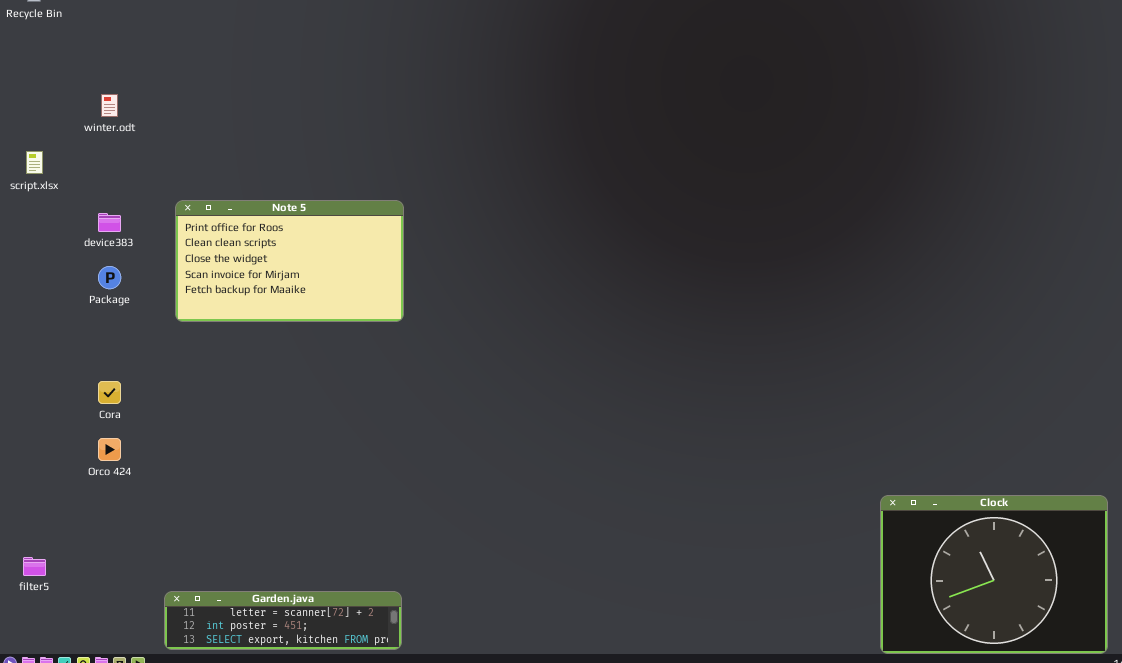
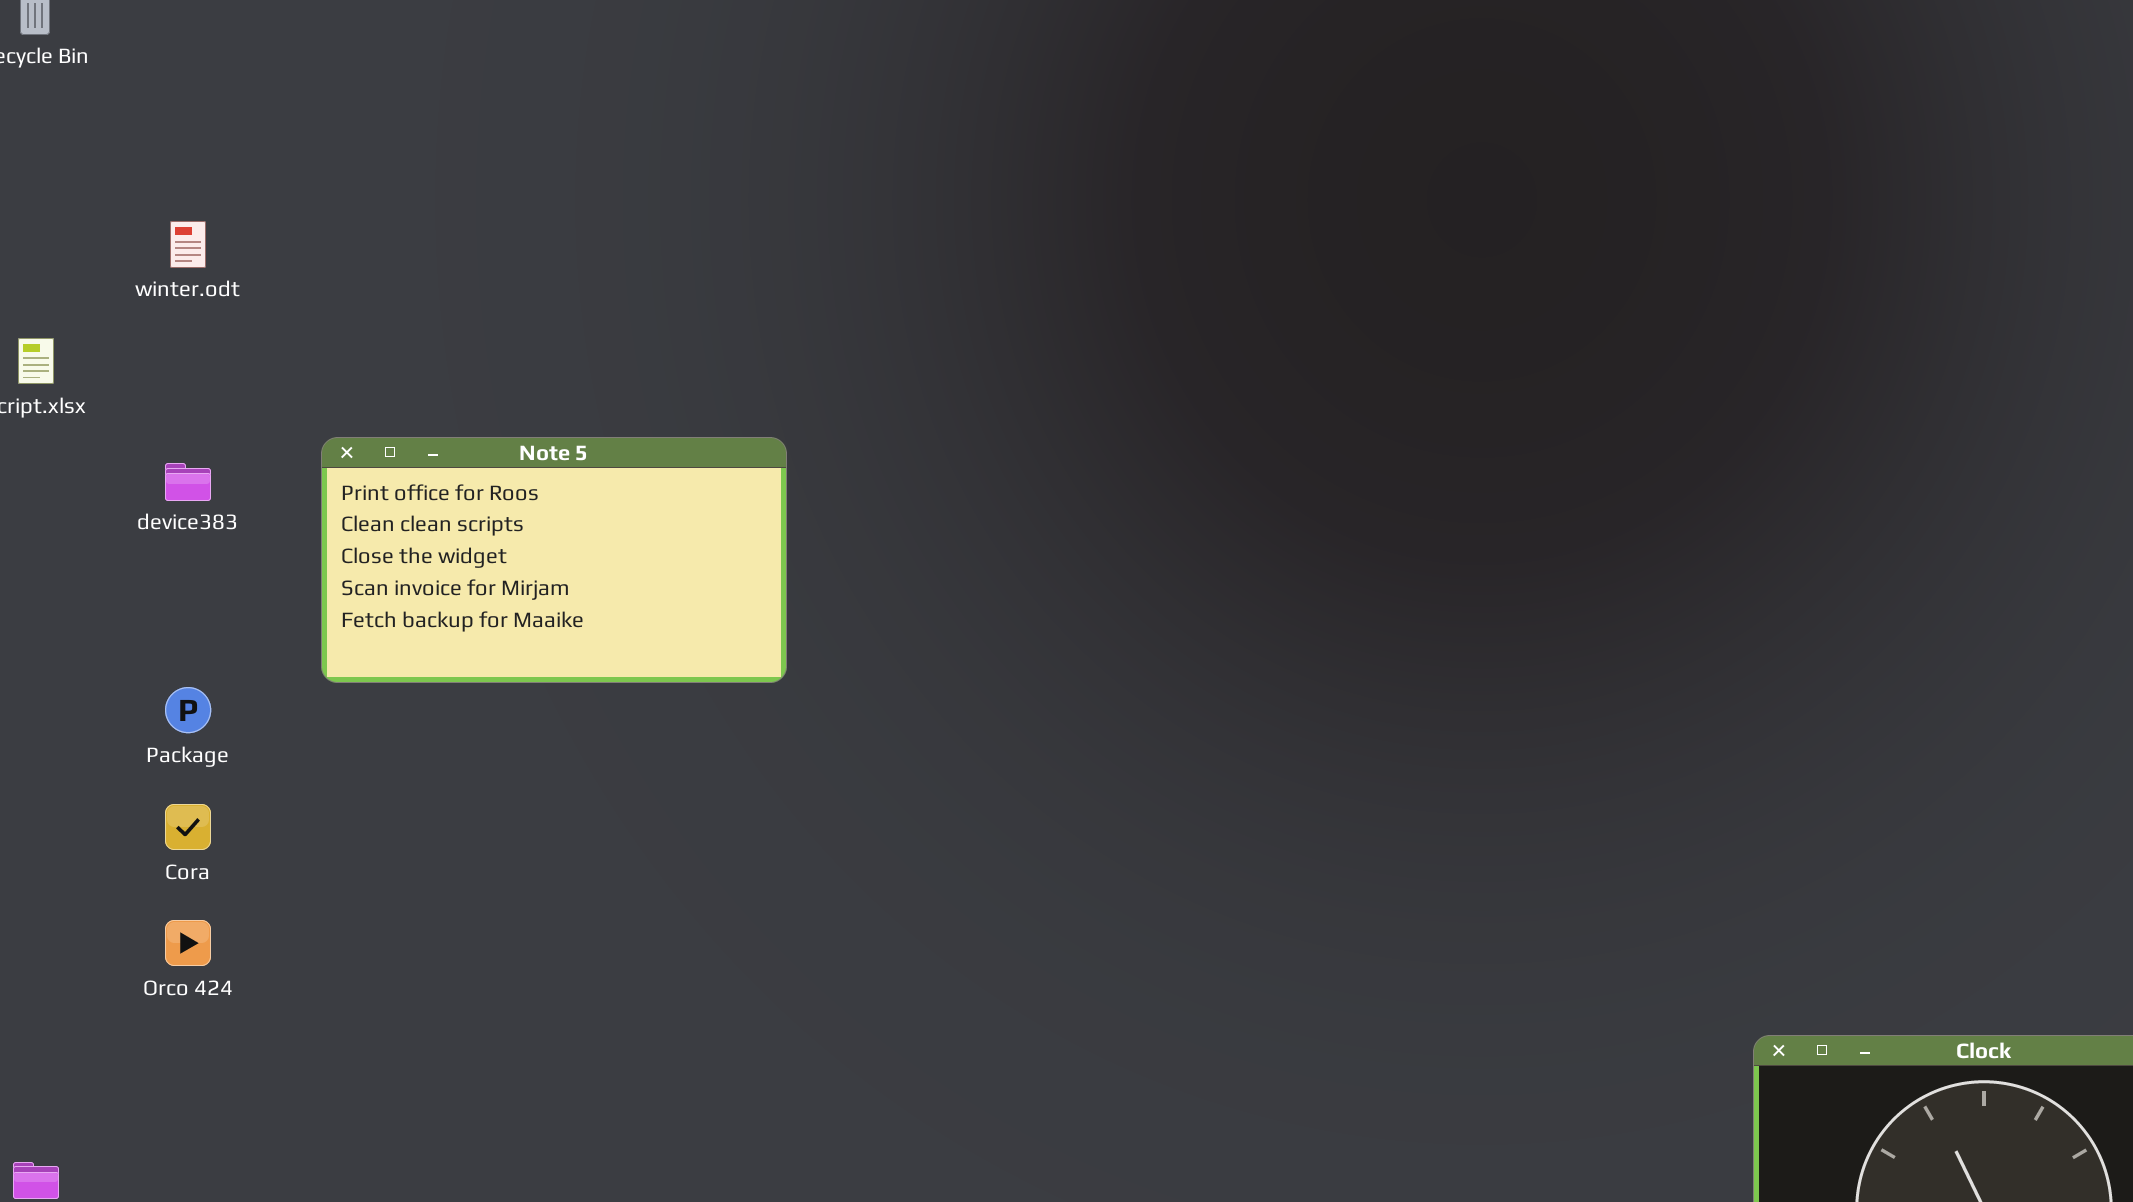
Package: [98,266,121,289] -> [165,687,211,733], moved

